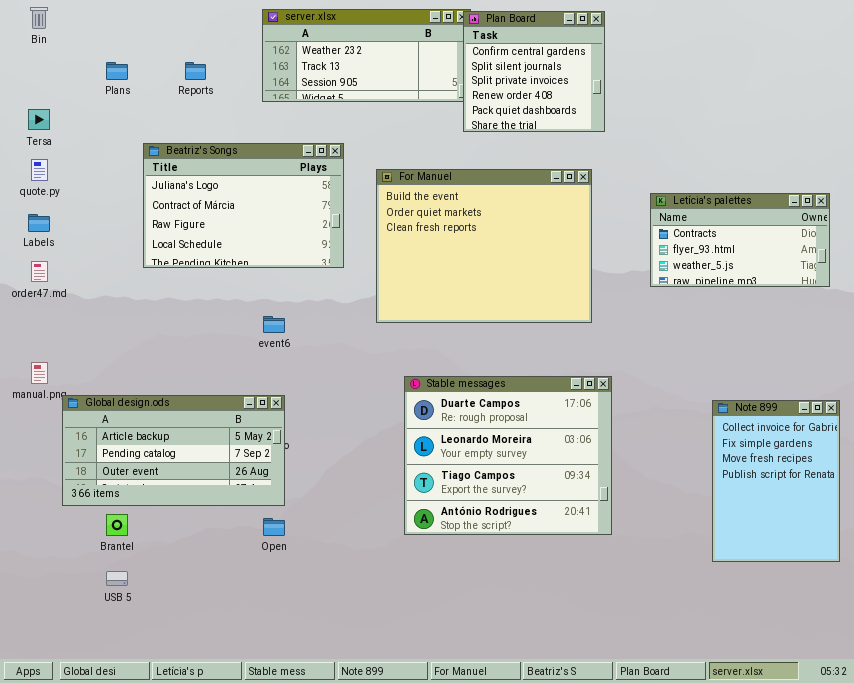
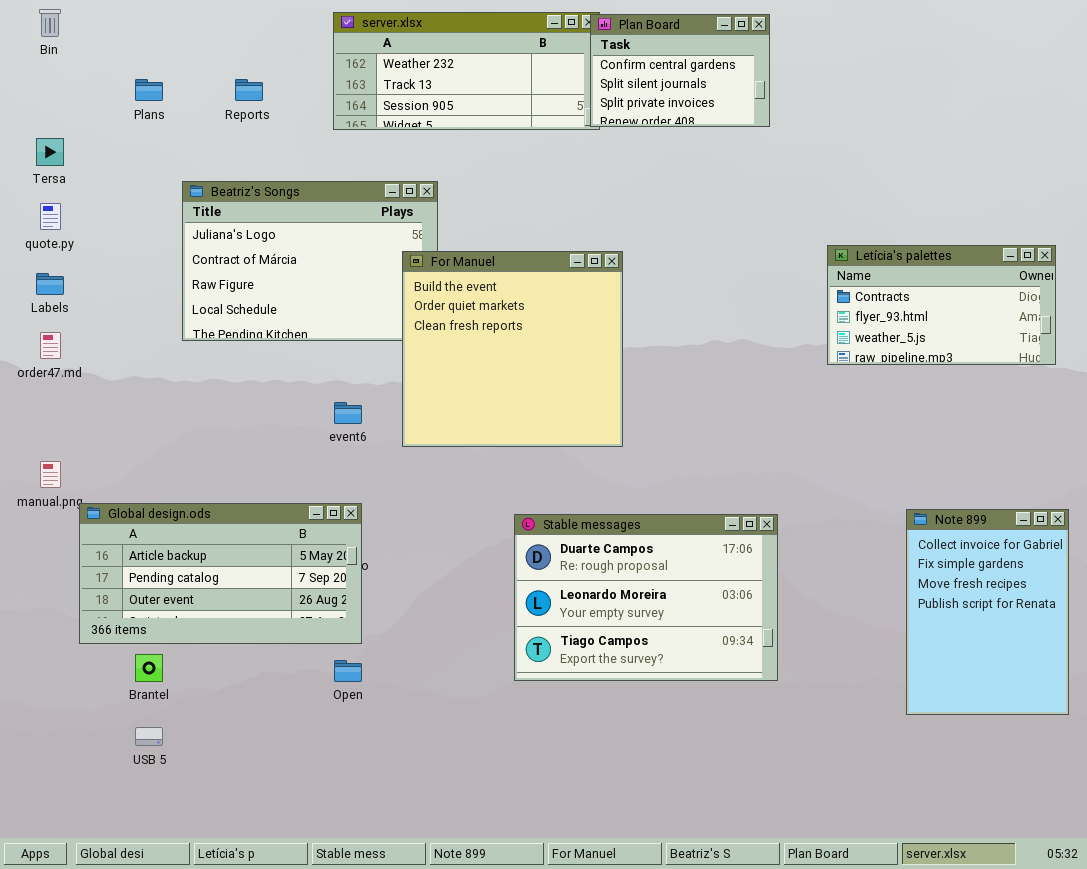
Plan Board: [463,11,605,132] -> [590,14,770,127], resized
For Manuel: [376,169,592,323] -> [402,251,623,447], moved, resized
Stable messages: [404,376,612,535] -> [514,514,778,681], resized

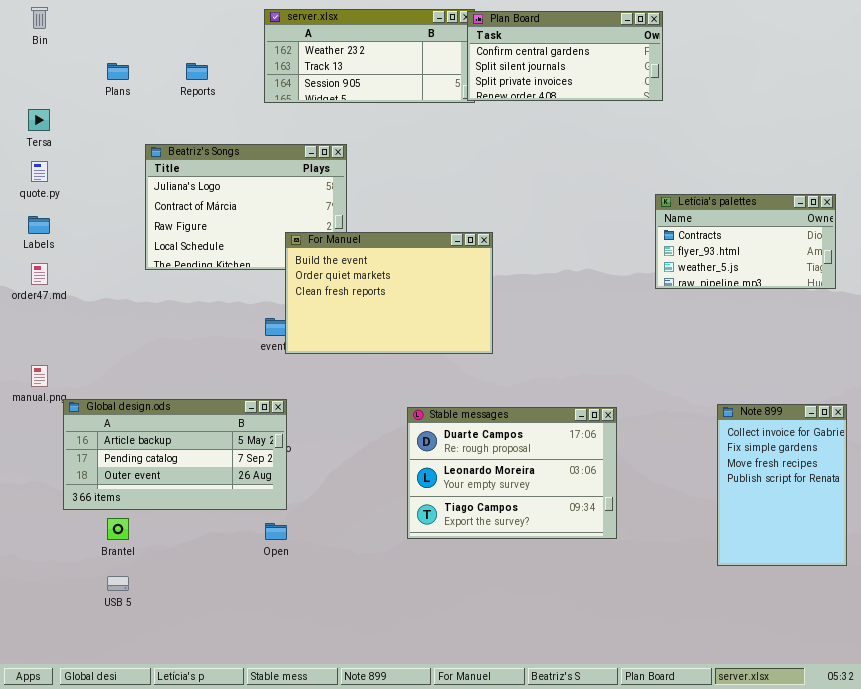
Plan Board: [590,14,770,127] -> [467,11,663,101], resized
For Manuel: [402,251,623,447] -> [285,232,493,354], resized

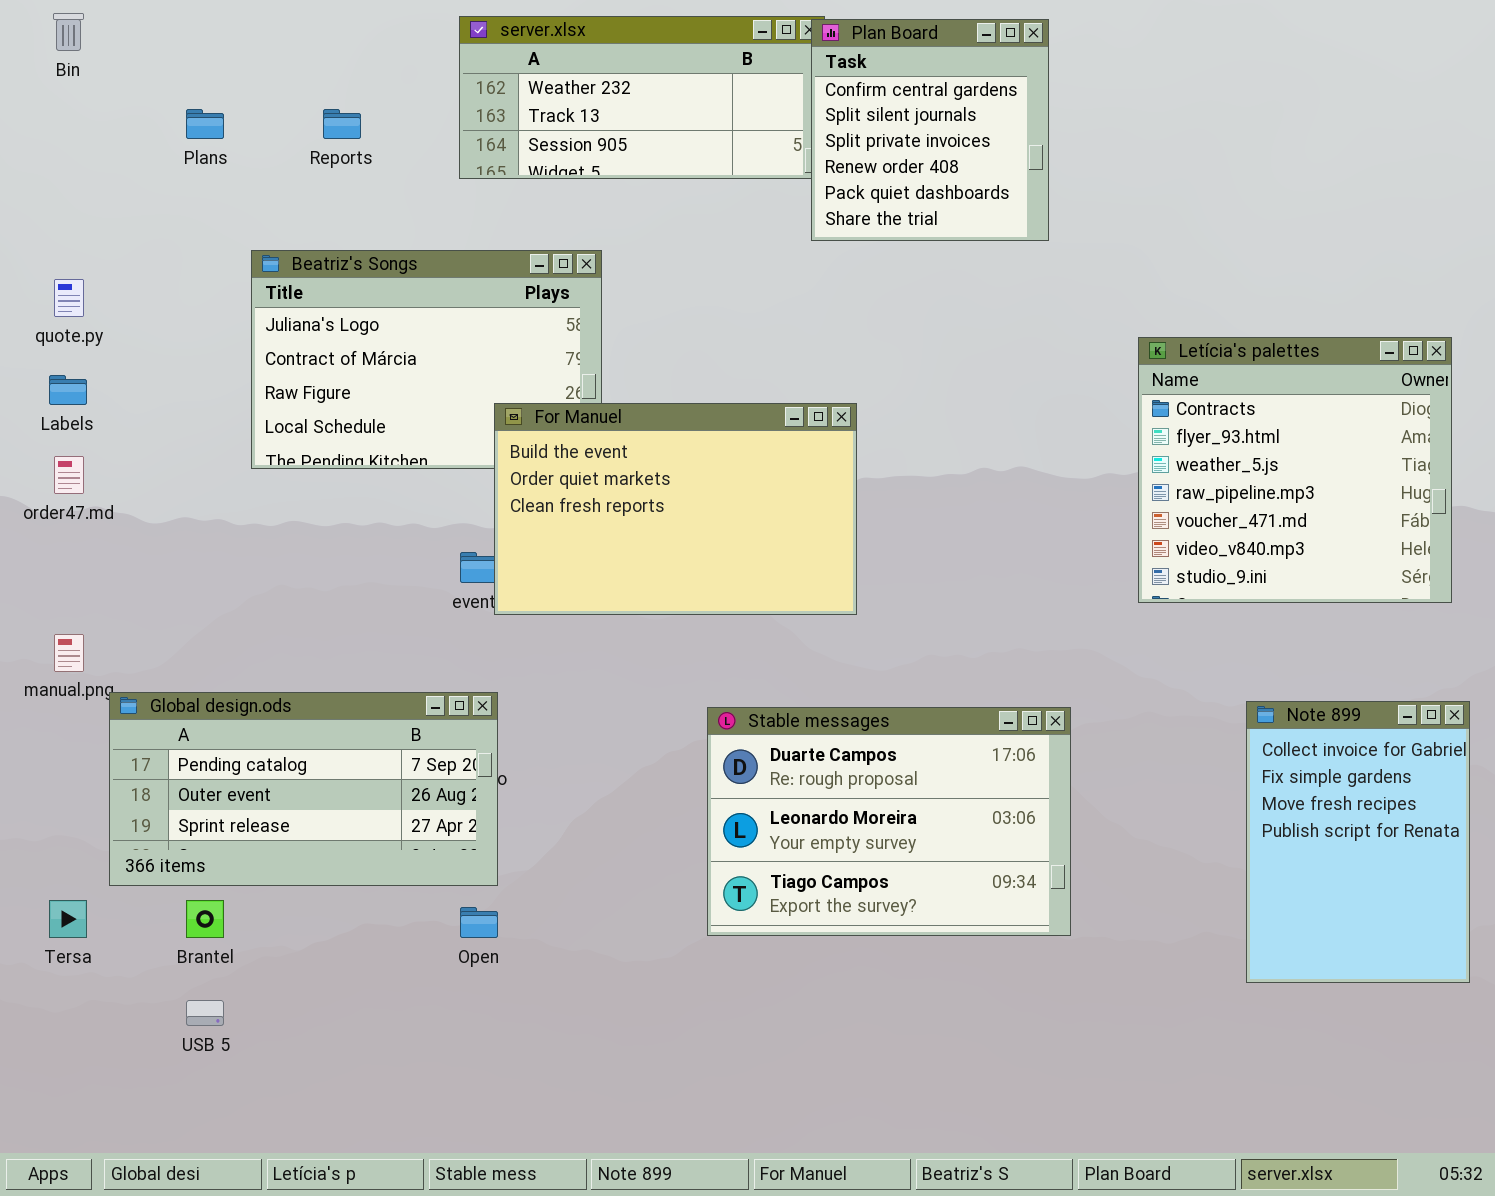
Plan Board: [467,11,663,101] -> [811,19,1049,241], resized
Tersa: [28,109,50,131] -> [49,900,87,938], moved
Letícia's palettes: [655,194,836,289] -> [1138,337,1452,603], resized
Global design.ods: [63,399,287,510] -> [109,692,498,886], scrolled down 1 row

